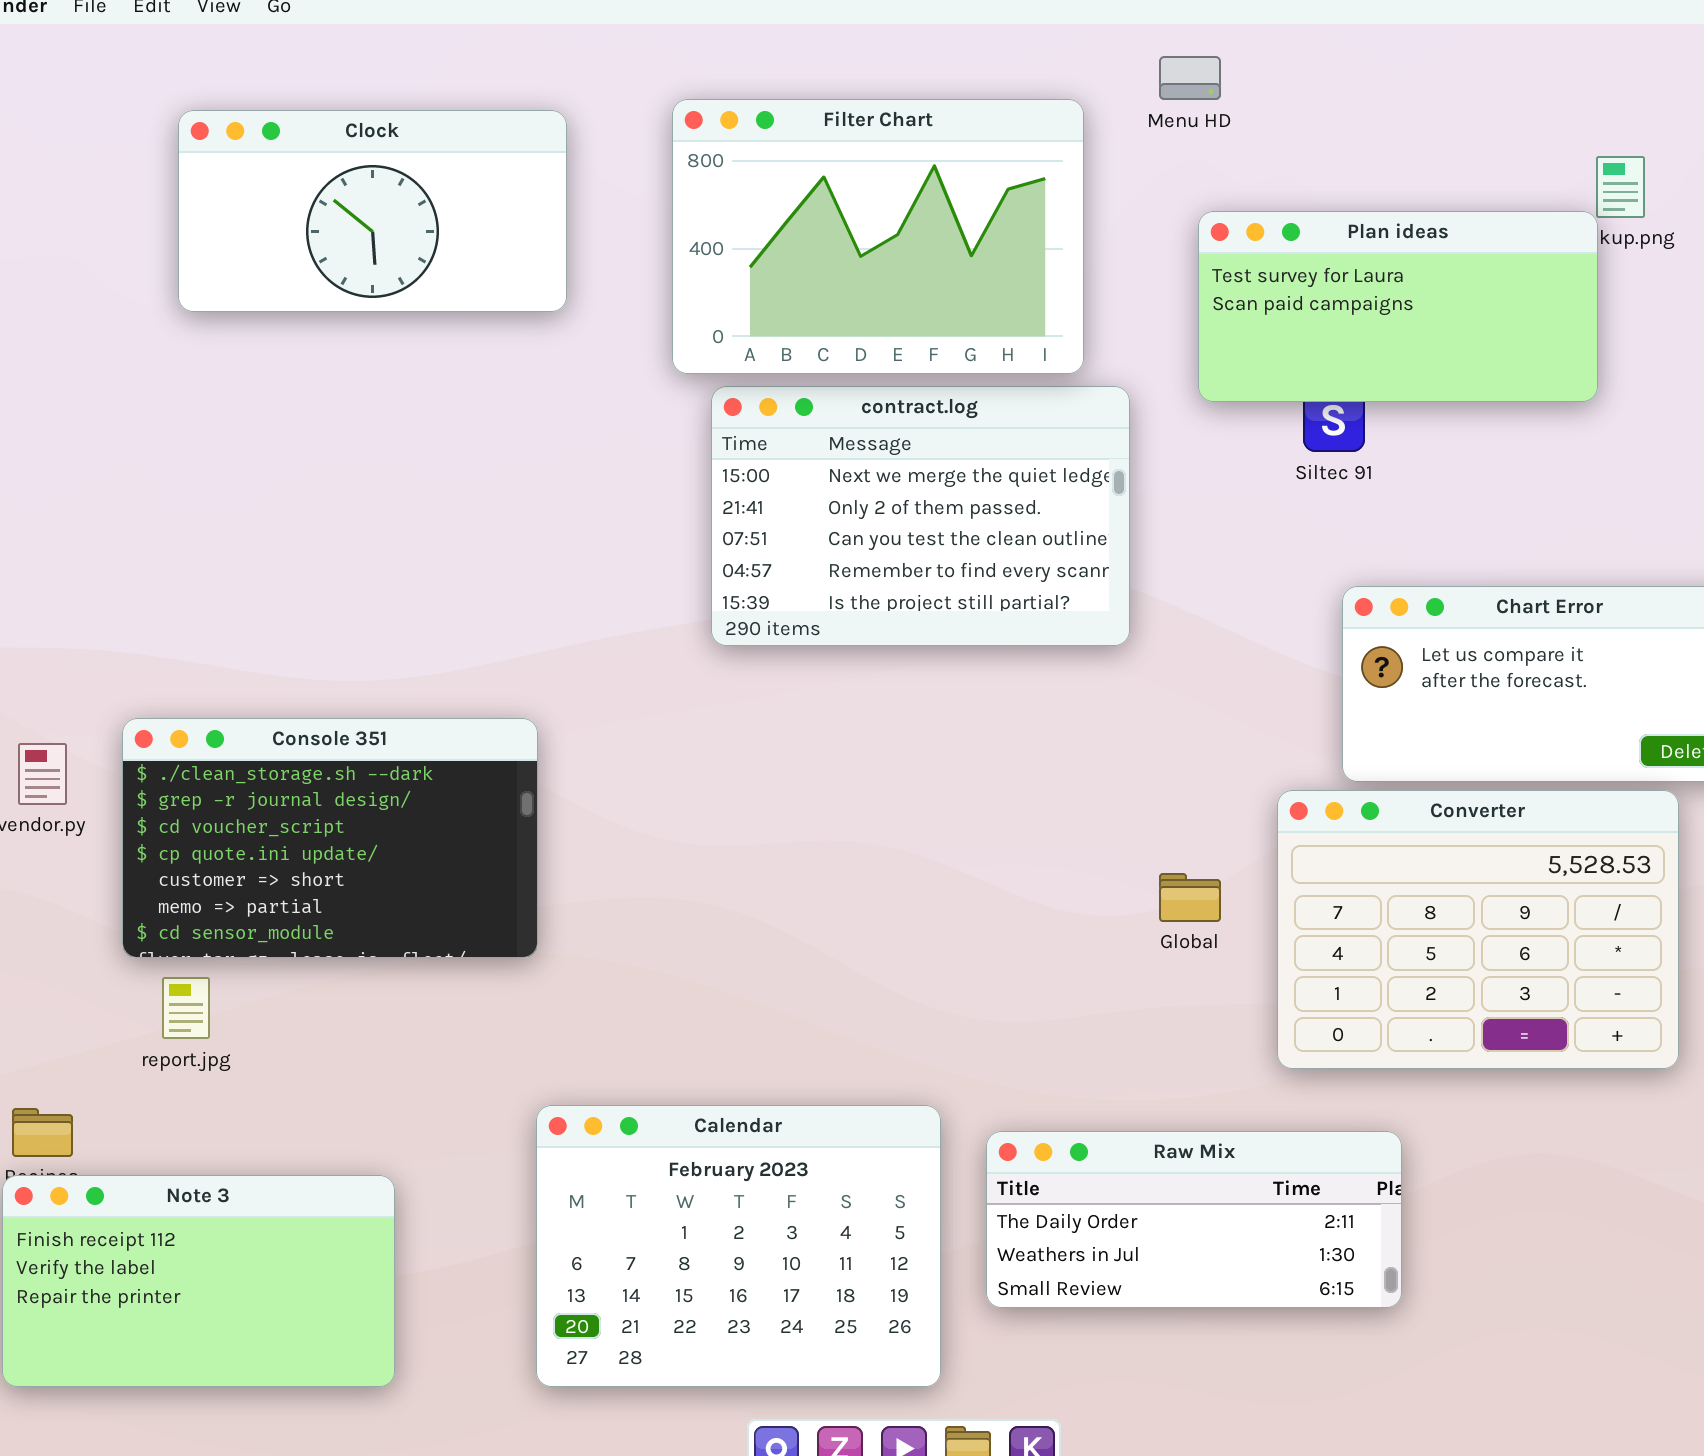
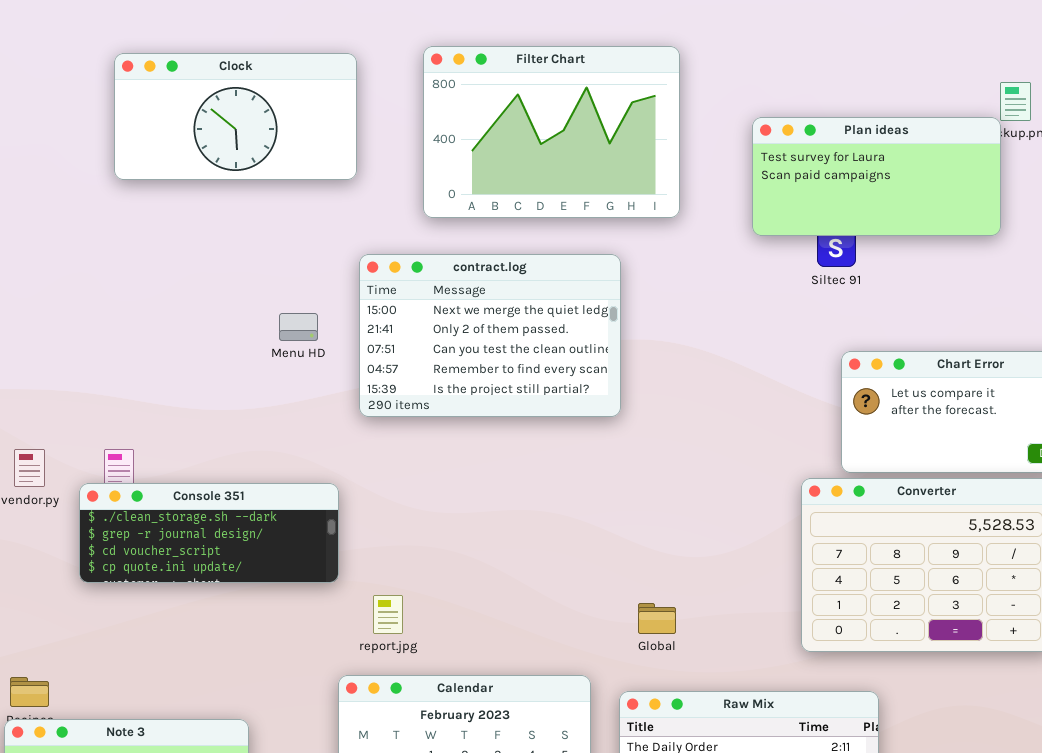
Menu HD: [1159,56,1221,100] -> [279,313,318,341], moved
contract.log: [711,386,1130,646] -> [359,254,621,417], moved
Console 351: [122,718,538,958] -> [79,483,339,583], resized
Global: [1159,873,1221,922] -> [638,603,676,634], moved
report.jpg: [162,977,210,1039] -> [373,595,403,634], moved

